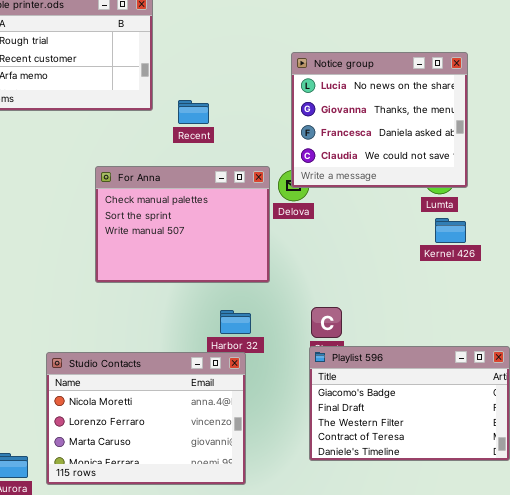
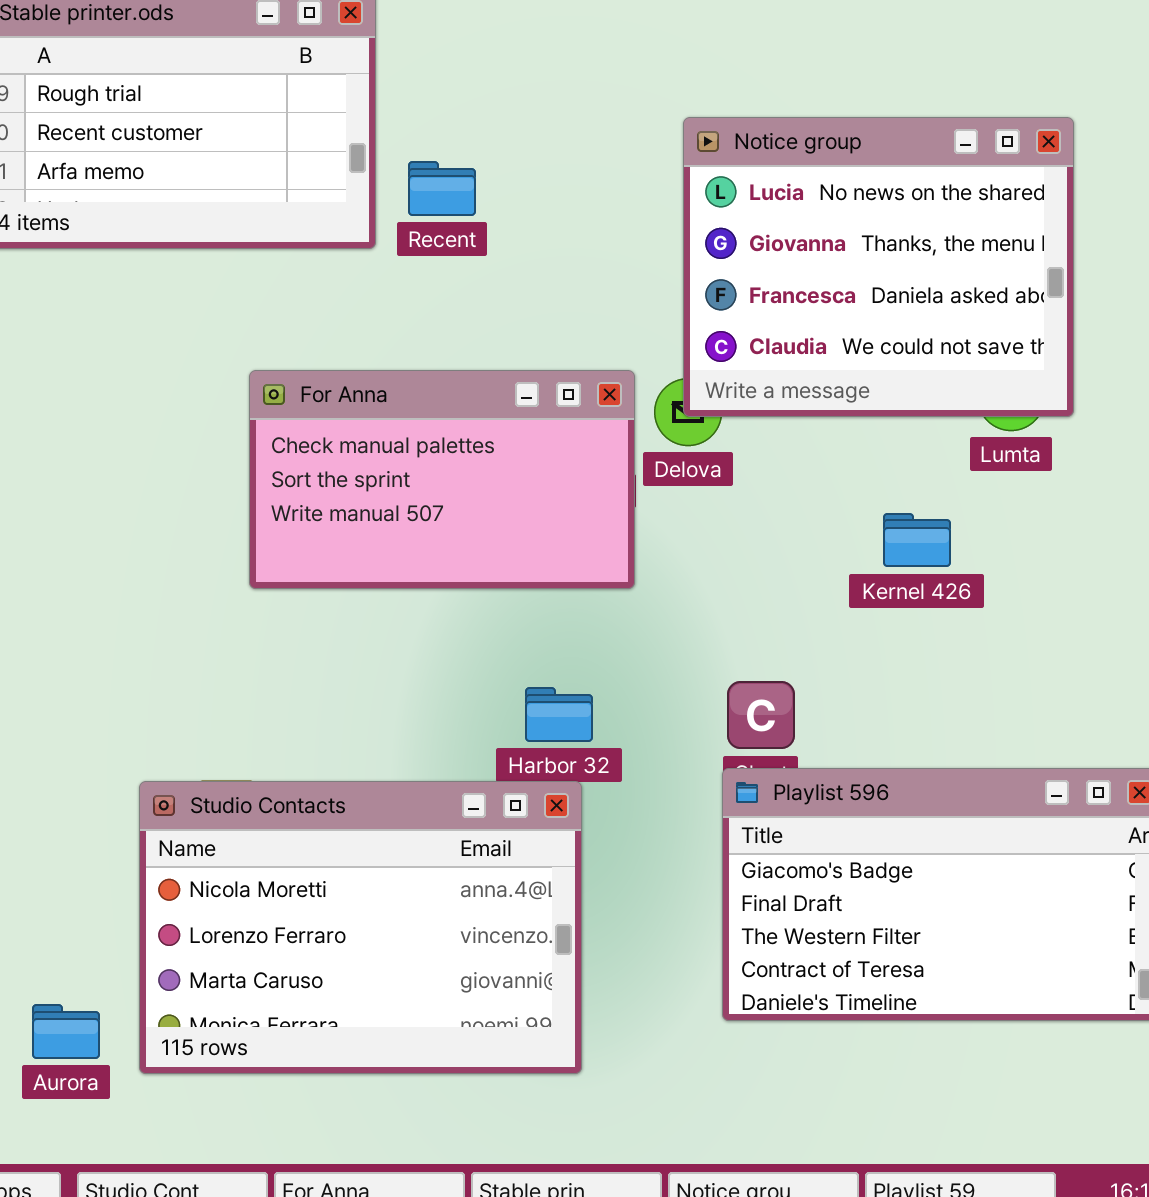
Recent: [178,100,209,124] -> [408,161,476,216], moved
For Anna: [95,166,270,283] -> [249,370,635,589], resized
Kernel 426: [435,218,466,243] -> [883,513,951,567], moved

